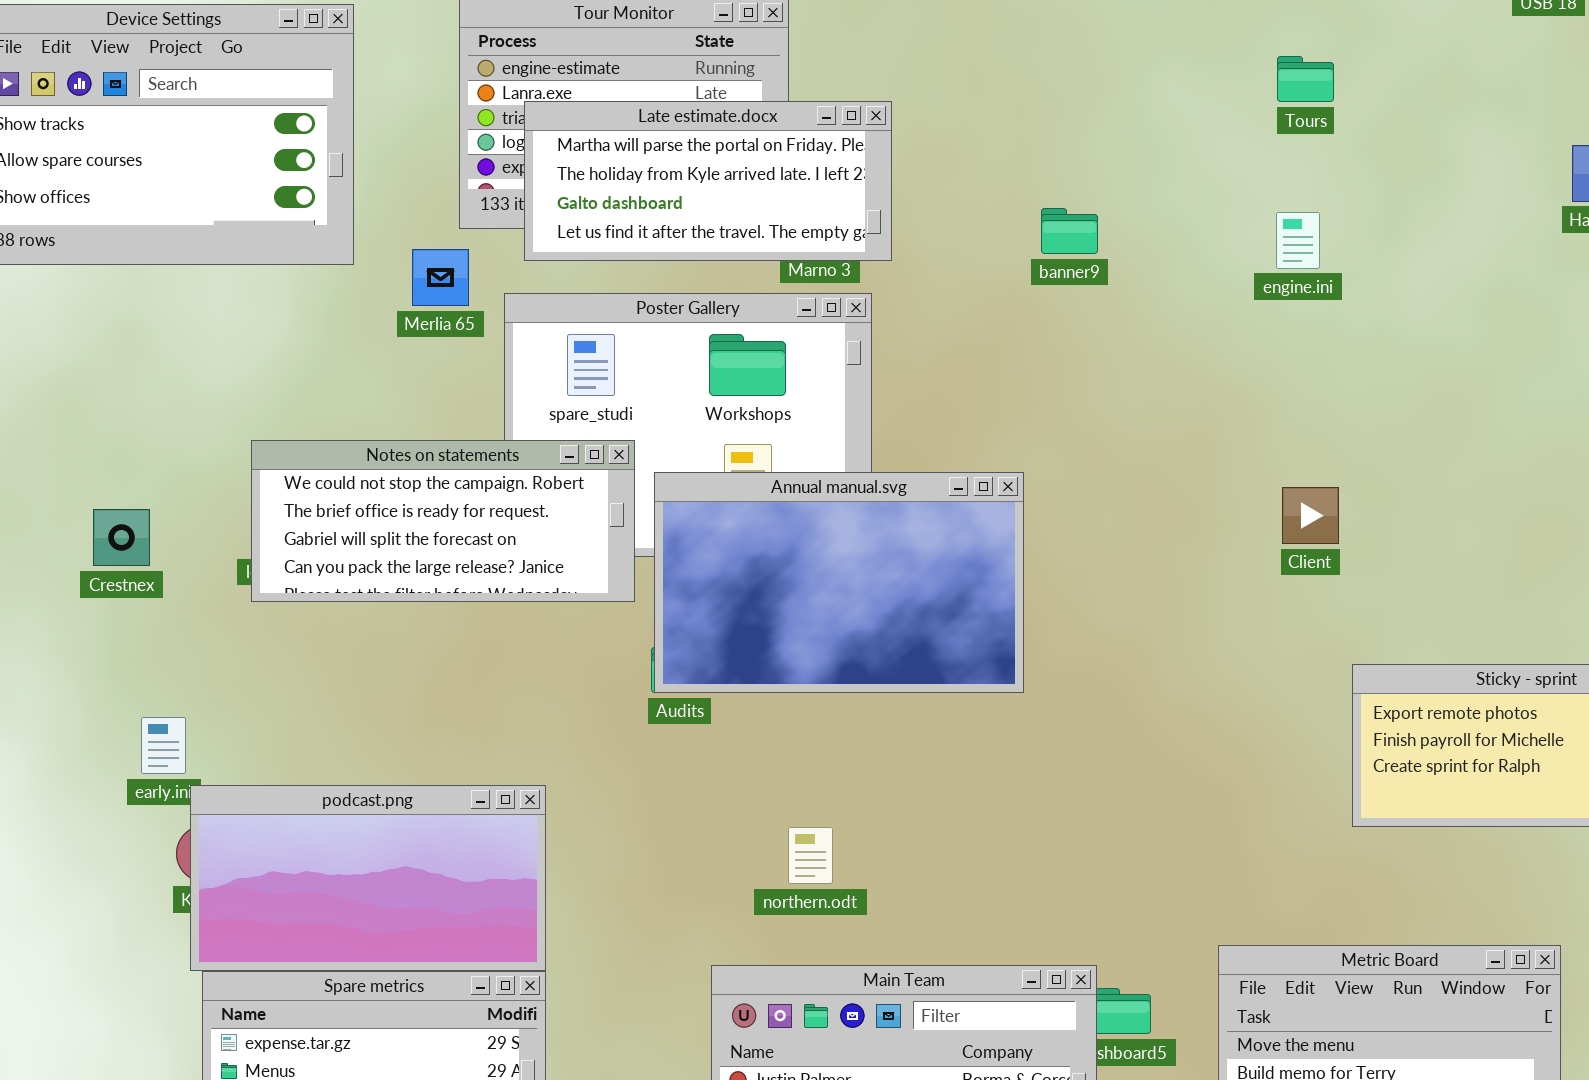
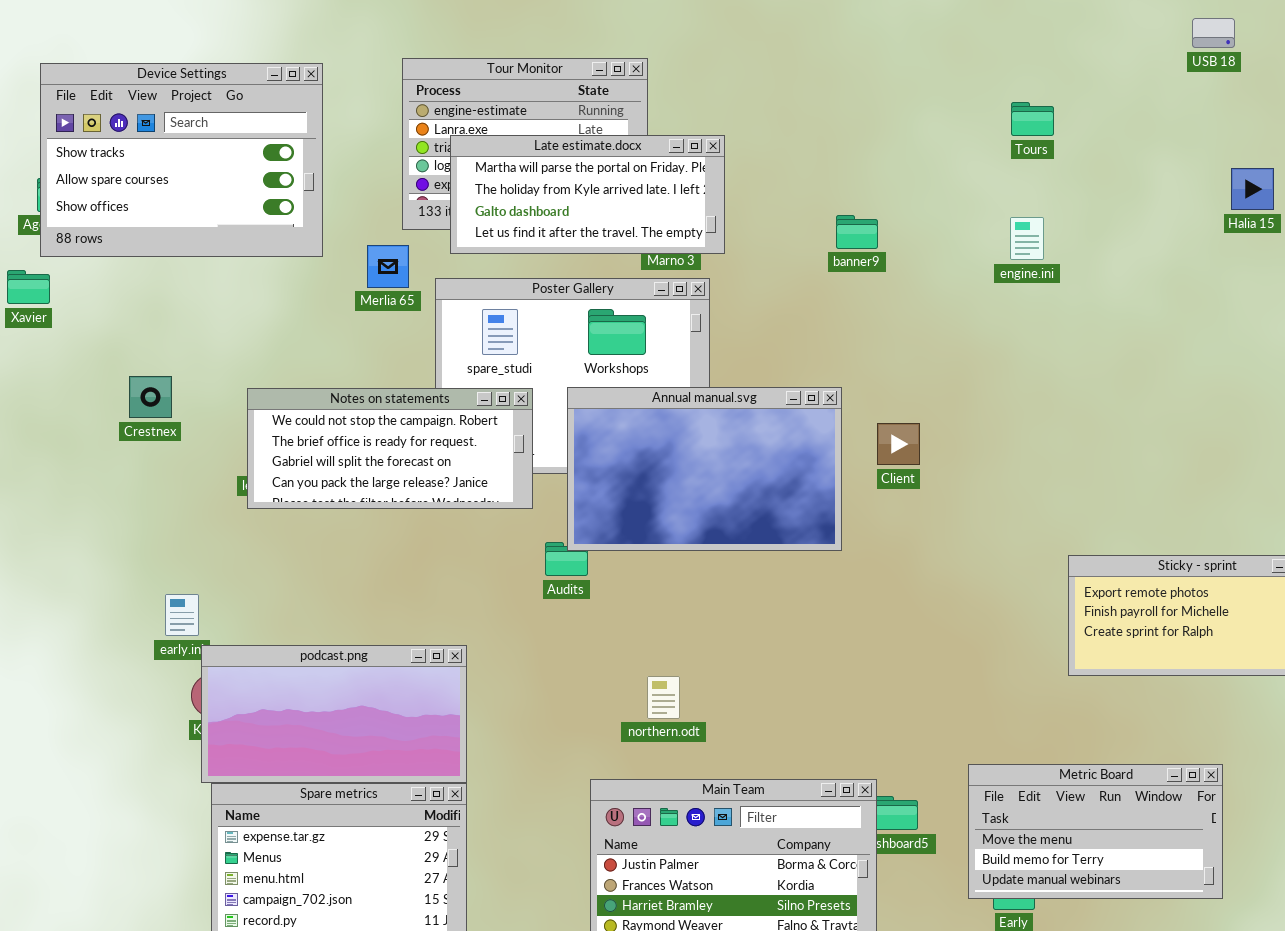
Annual manual.svg: [654,472,1024,693] -> [567,387,842,551], moved
Client: [1282,487,1339,544] -> [877,423,920,465], moved
Crestnex: [93,509,150,566] -> [129,376,172,418], moved

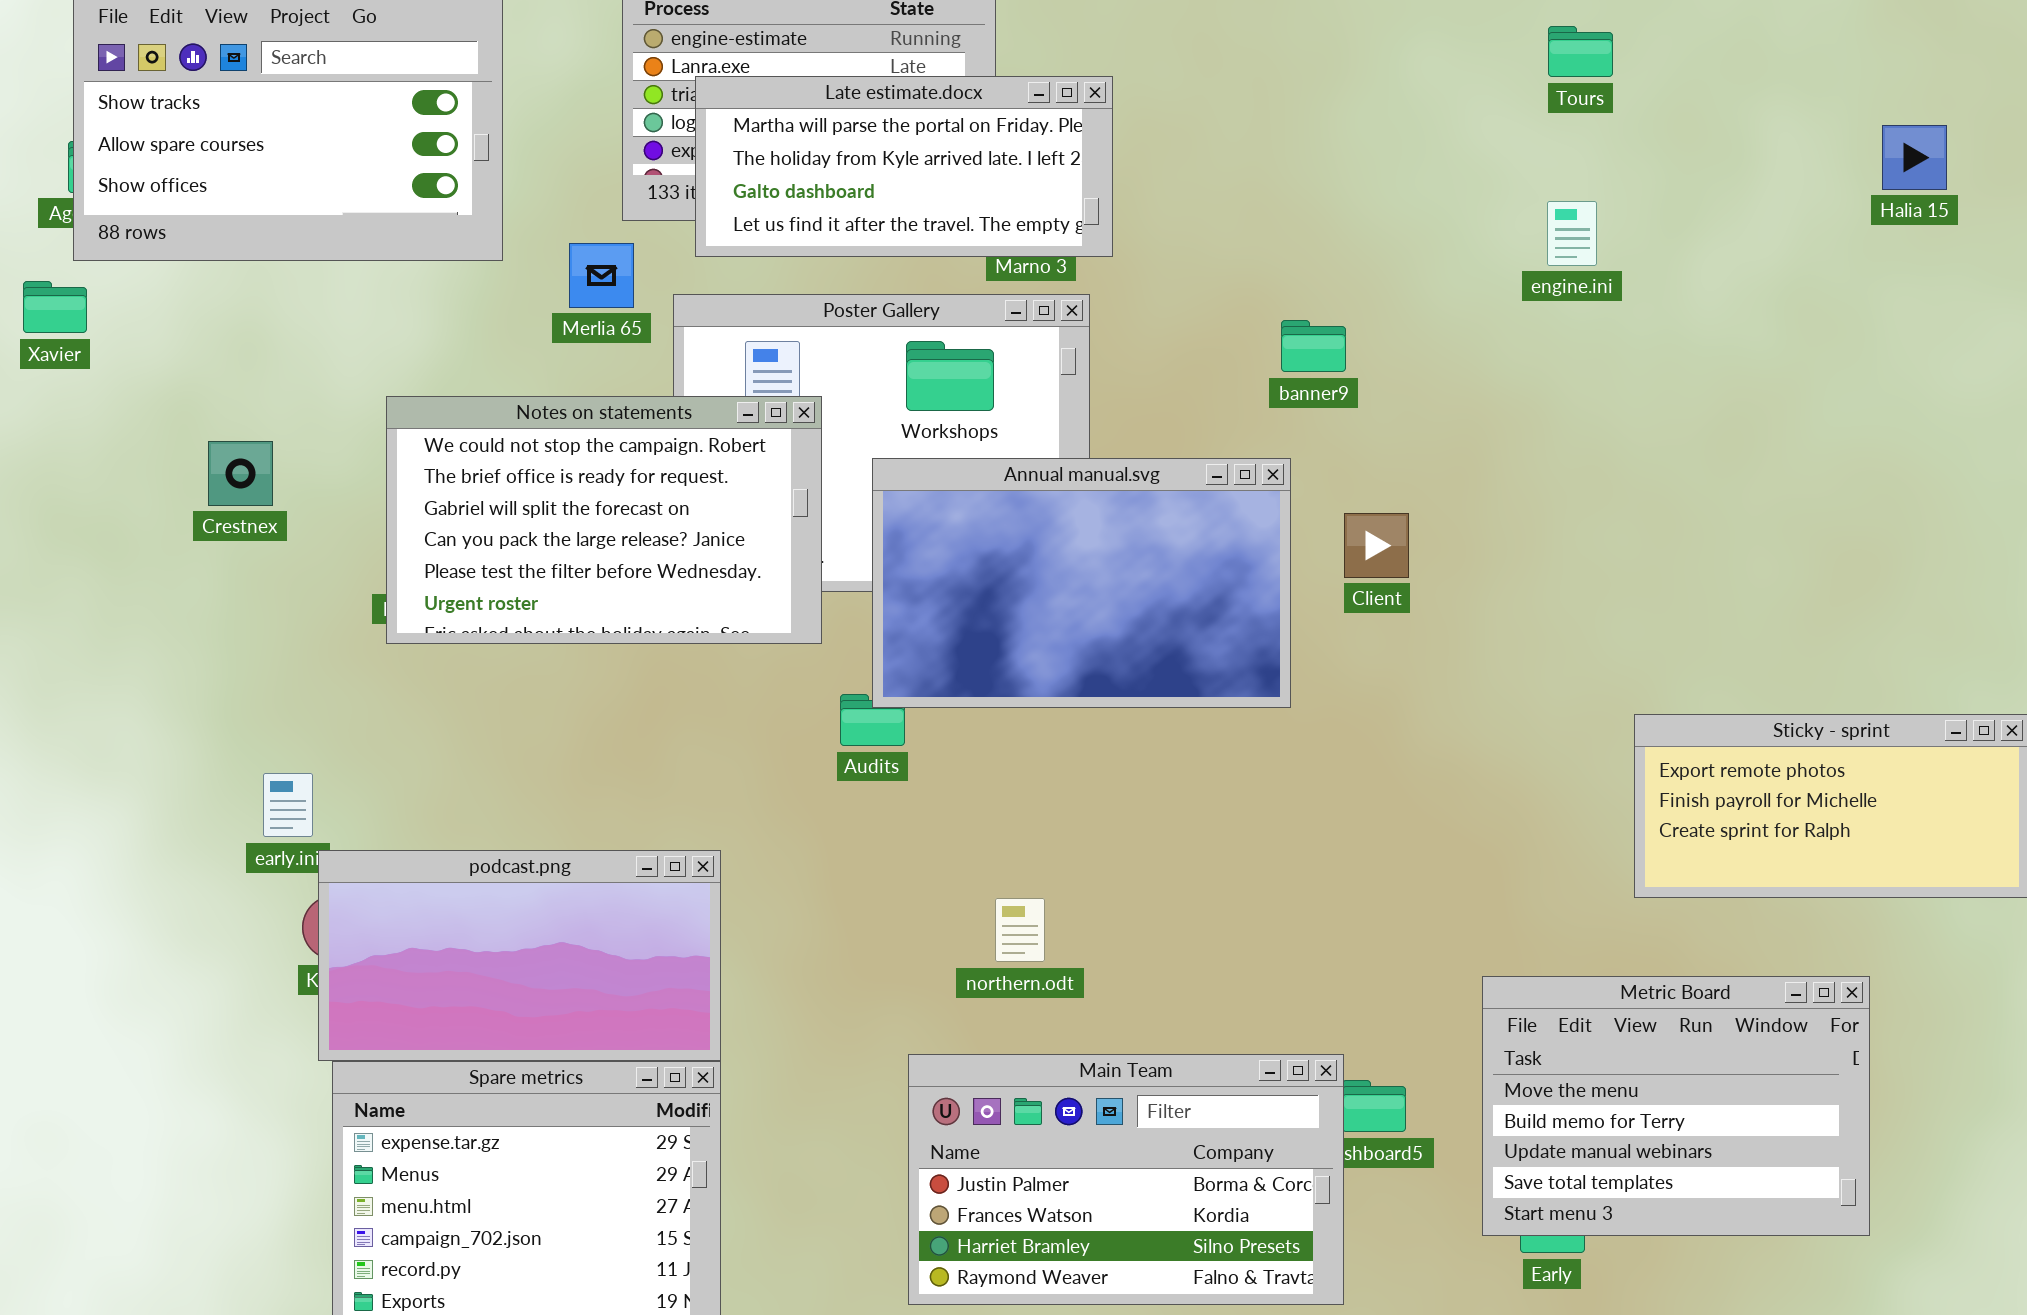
banner9: [836,215,878,249] -> [1281,320,1346,372], moved
Notes on statements: [247,388,533,509] -> [386,396,822,644], resized
Metric Board: [968,764,1223,899] -> [1482,976,1870,1236], resized

